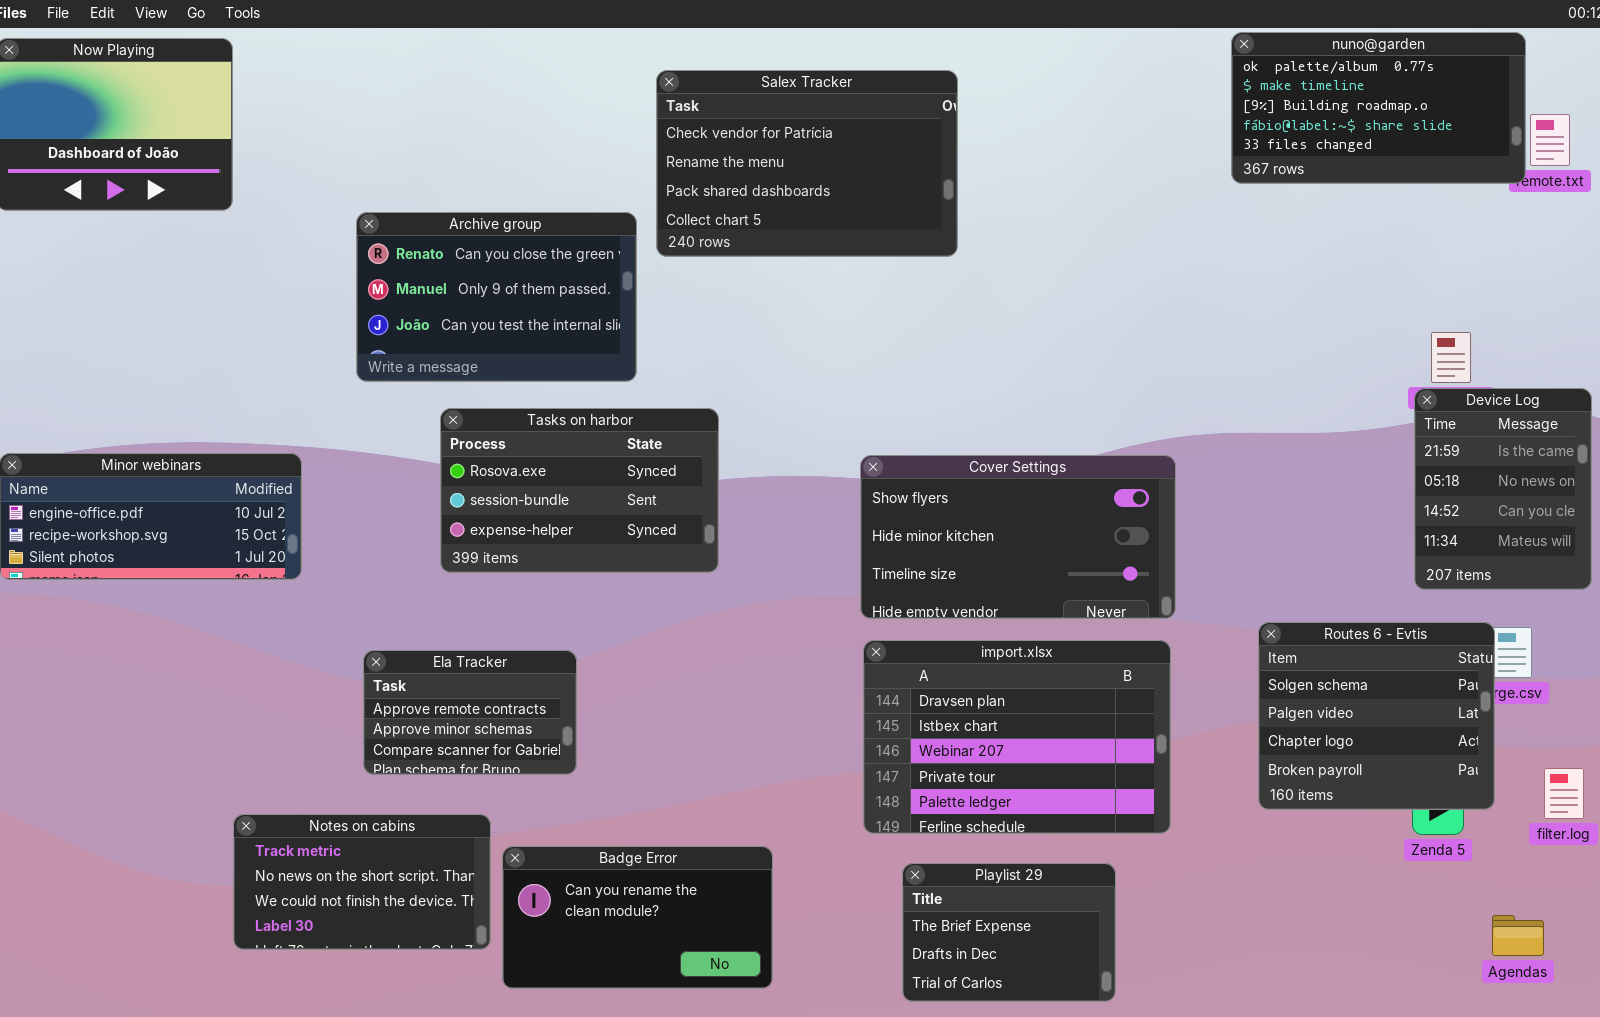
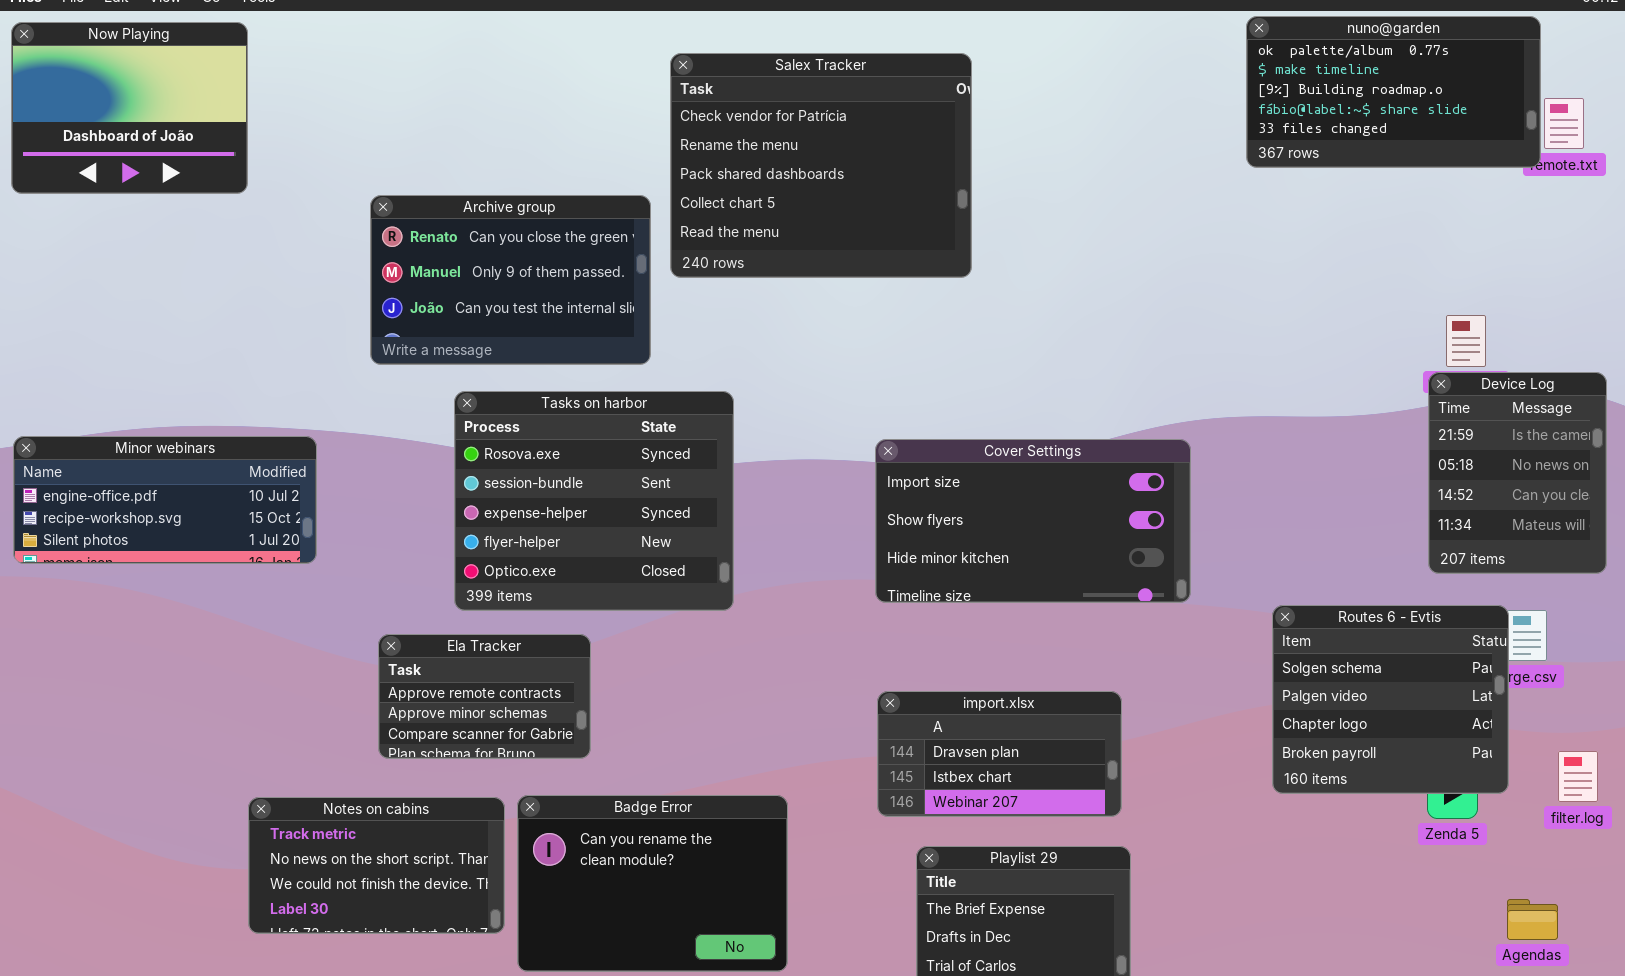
Salex Tracker: [656,70,958,257] -> [670,53,972,278], resized
Tasks on harbor: [440,408,719,573] -> [454,391,734,611], resized
Cover Settings: [860,455,1176,619] -> [875,439,1191,603], scrolled up 1 row
import.xlsx: [863,640,1171,834] -> [877,691,1122,817], resized
Badge Error: [502,846,773,989] -> [517,795,788,972], resized

